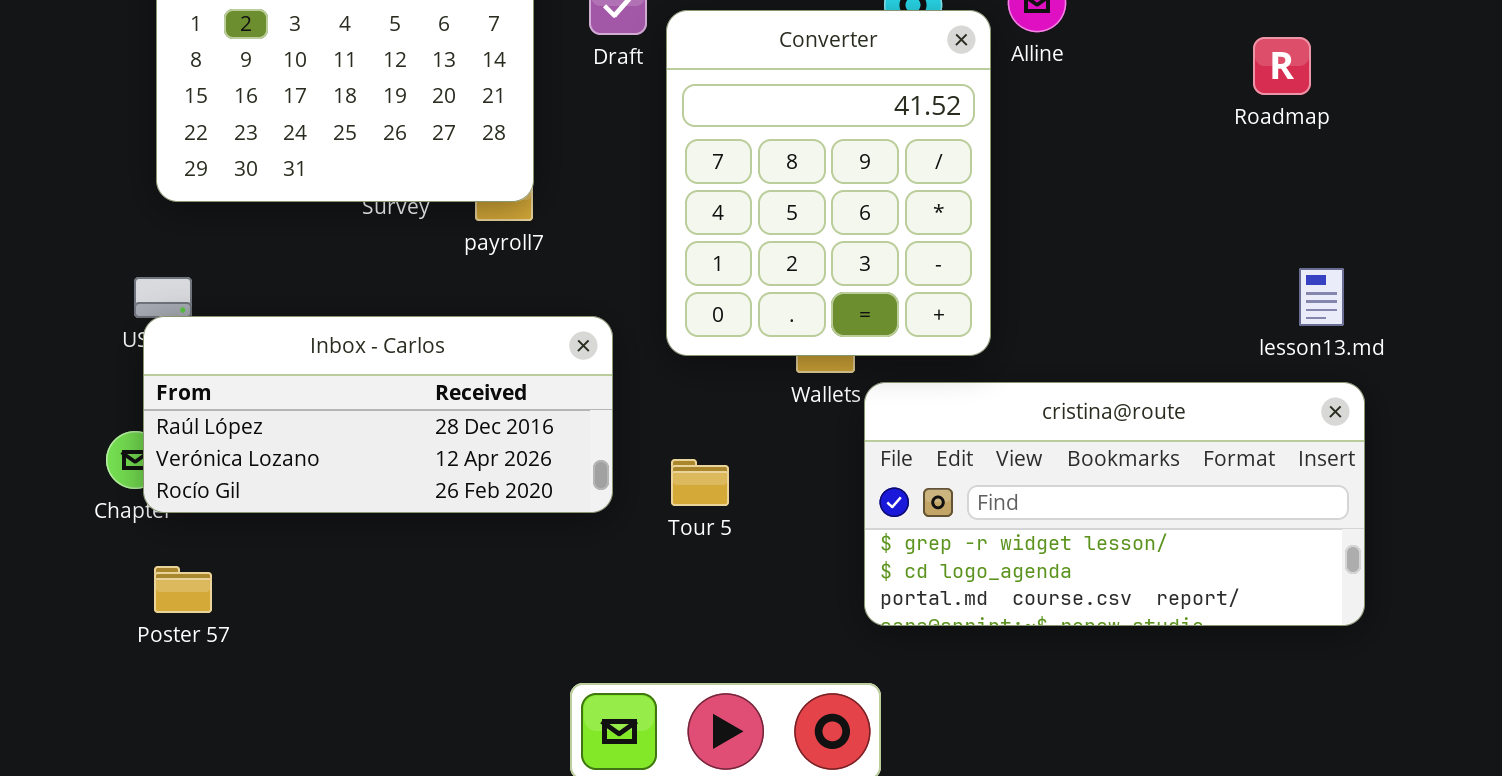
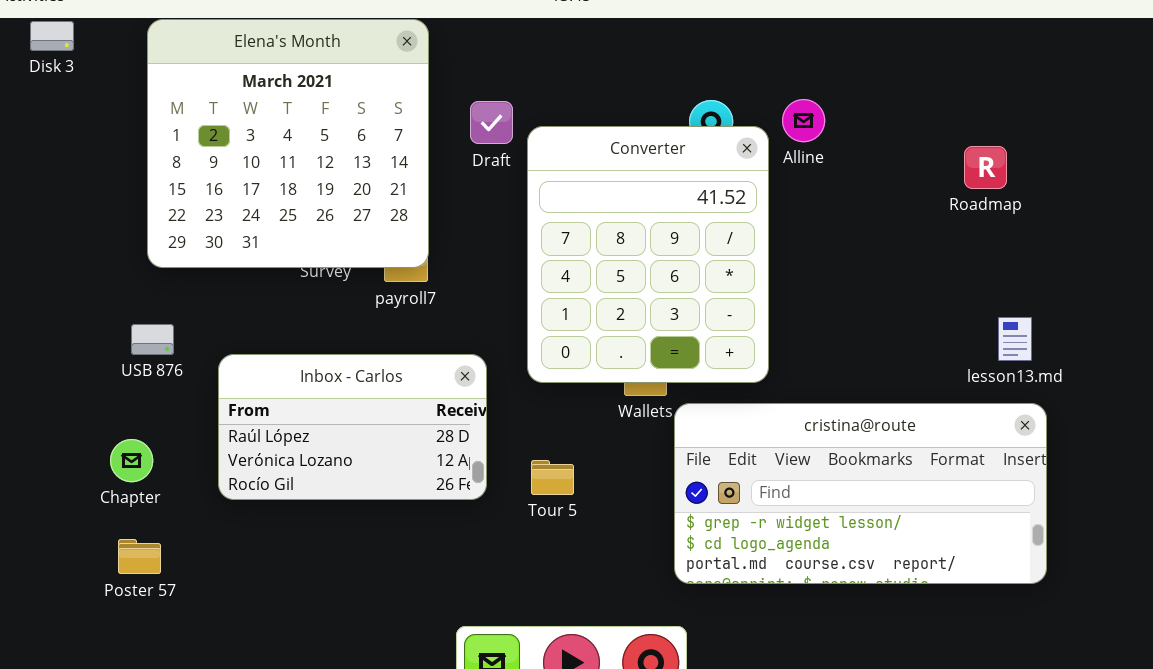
Inbox - Carlos: [143,316,613,513] -> [218,354,487,500], resized
Poster 57: [154,566,212,613] -> [118,539,161,574], moved

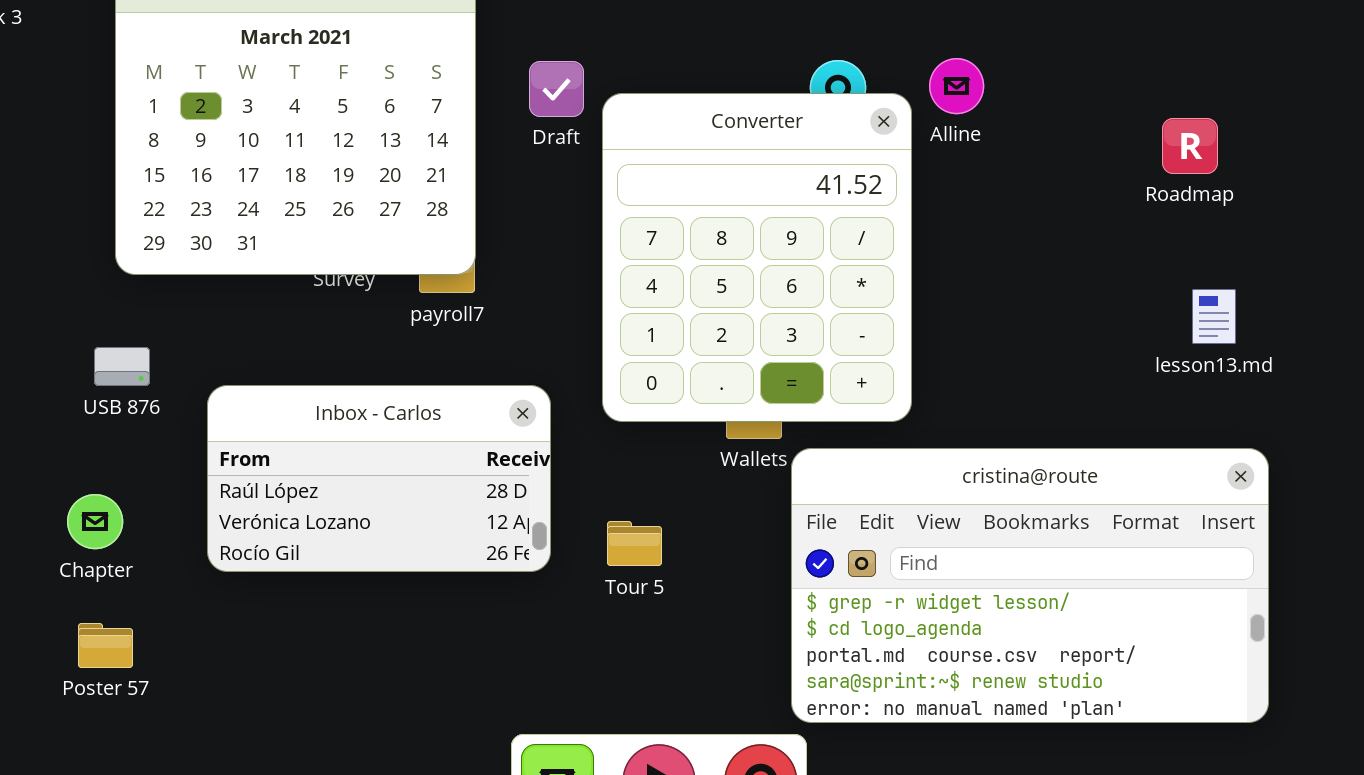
lesson13.md: [998,317,1032,361] -> [1192,289,1236,344], moved
cristina@route: [674,403,1047,584] -> [791,448,1269,723], resized

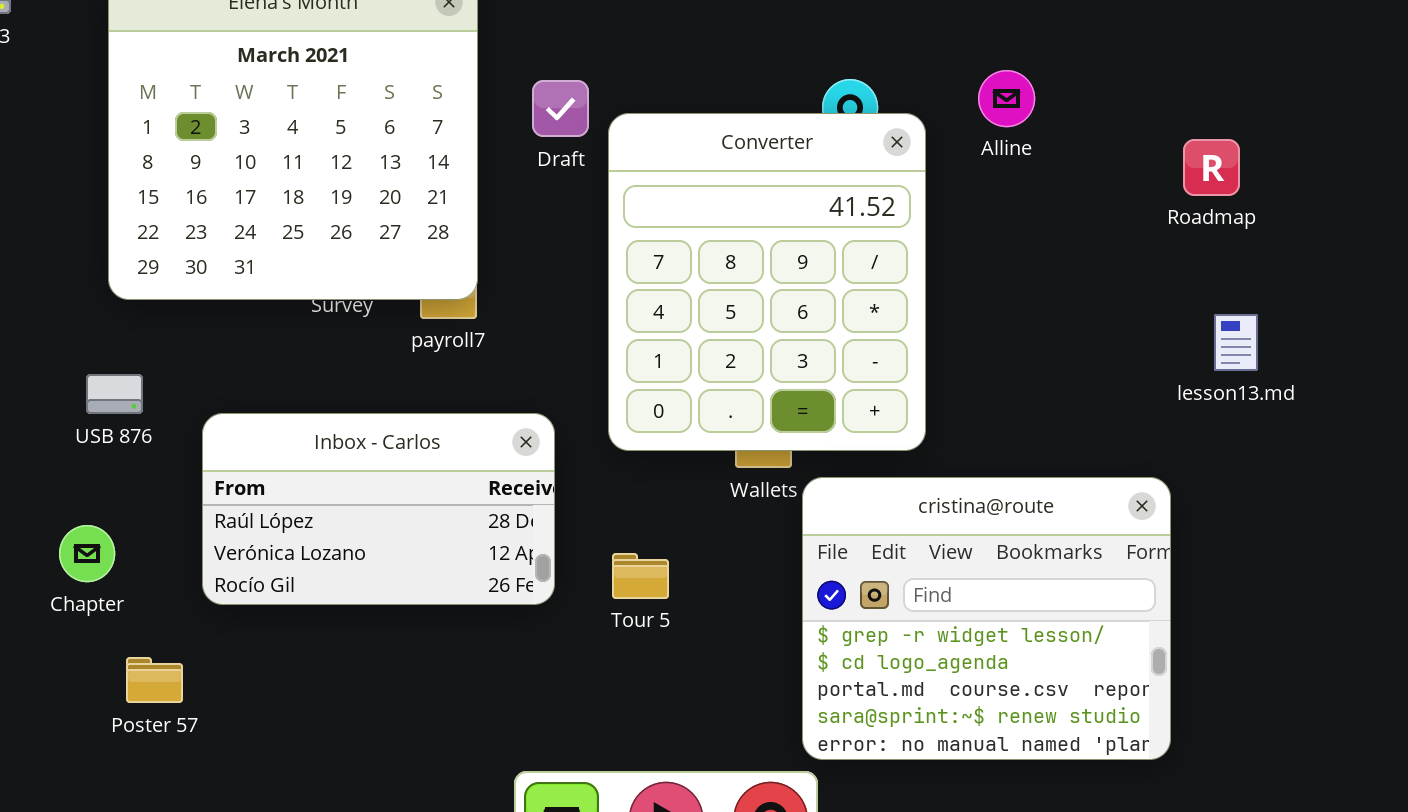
Alline: [929,58,984,114] -> [978,70,1035,127], moved
cristina@route: [791,448,1269,723] -> [802,477,1171,760], resized
Poster 57: [78,623,133,668] -> [126,657,183,703], moved

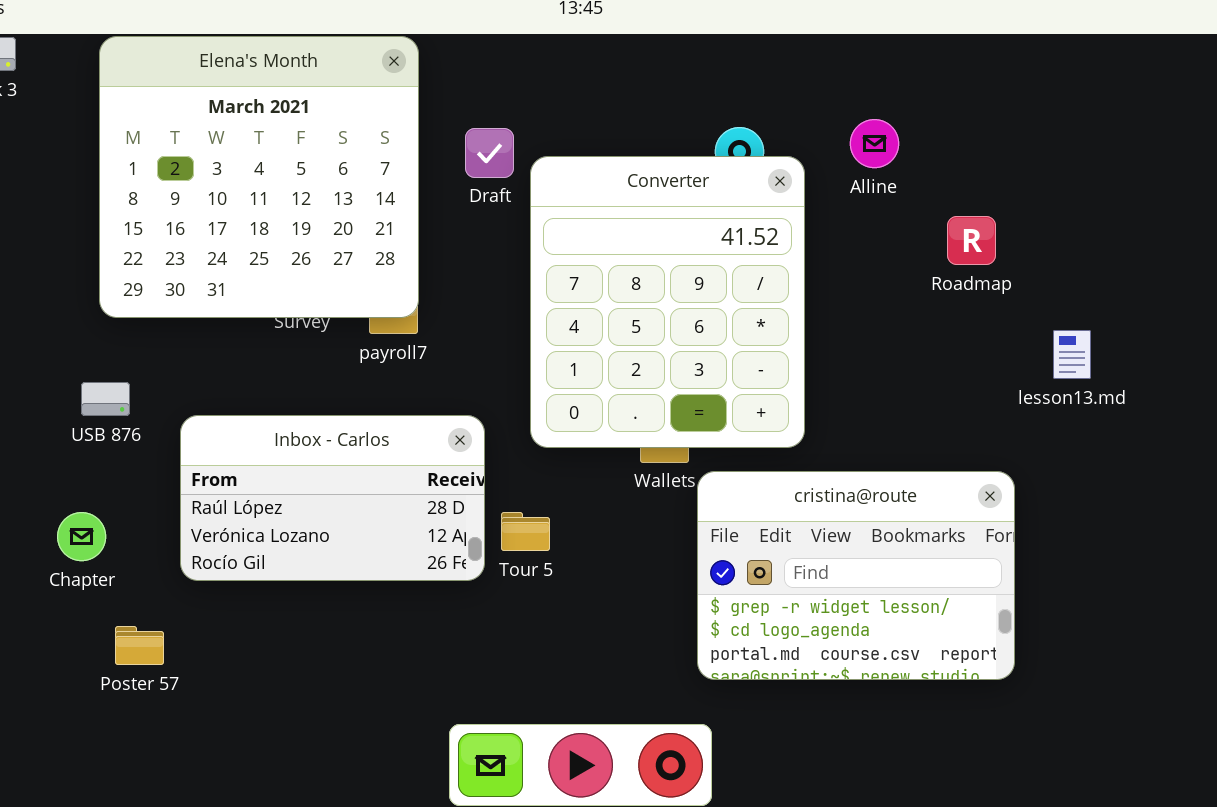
Roadmap: [1183,139,1240,196] -> [947,216,996,265], moved
cristina@route: [802,477,1171,760] -> [697,471,1015,680], resized
Tour 5: [612,553,669,599] -> [501,512,550,551], moved

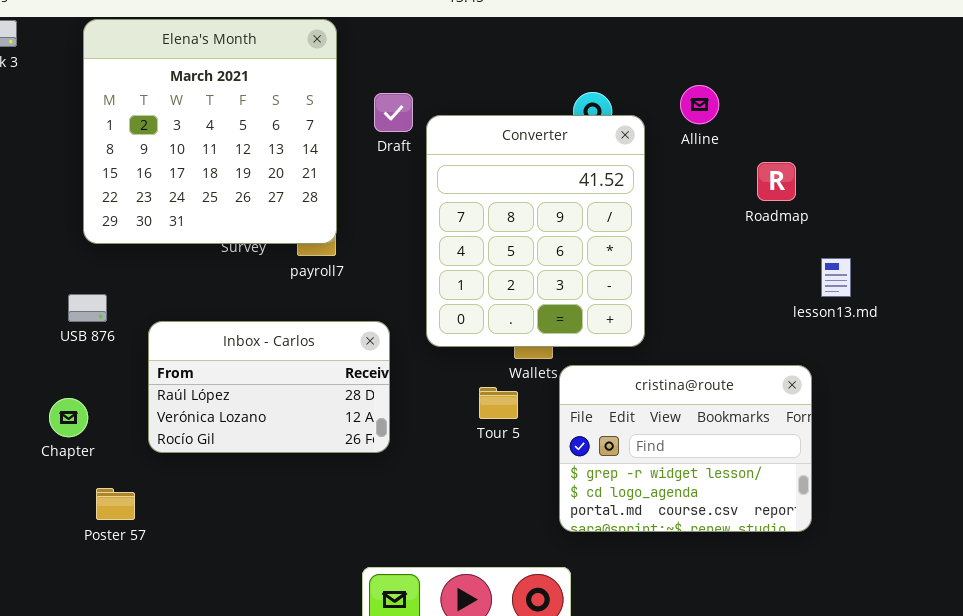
lesson13.md: [1053,330,1091,379] -> [821,258,851,297], moved
Tour 5: [501,512,550,551] -> [479,387,518,419], moved

